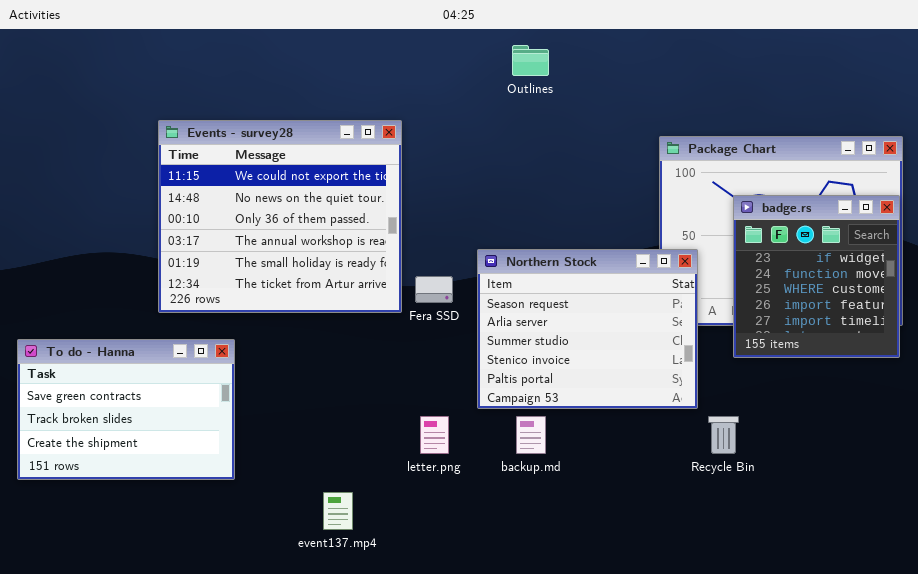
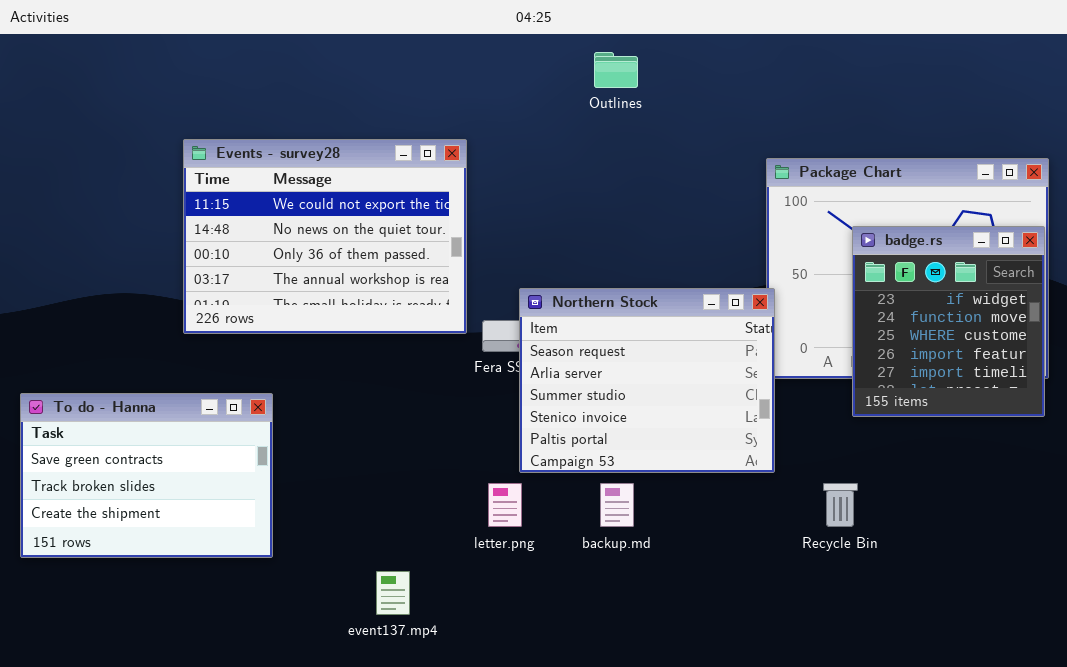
Events - survey28: [158,120,402,313] -> [183,139,467,334], resized
Northern Stock: [477,249,698,409] -> [519,288,775,473], moved

